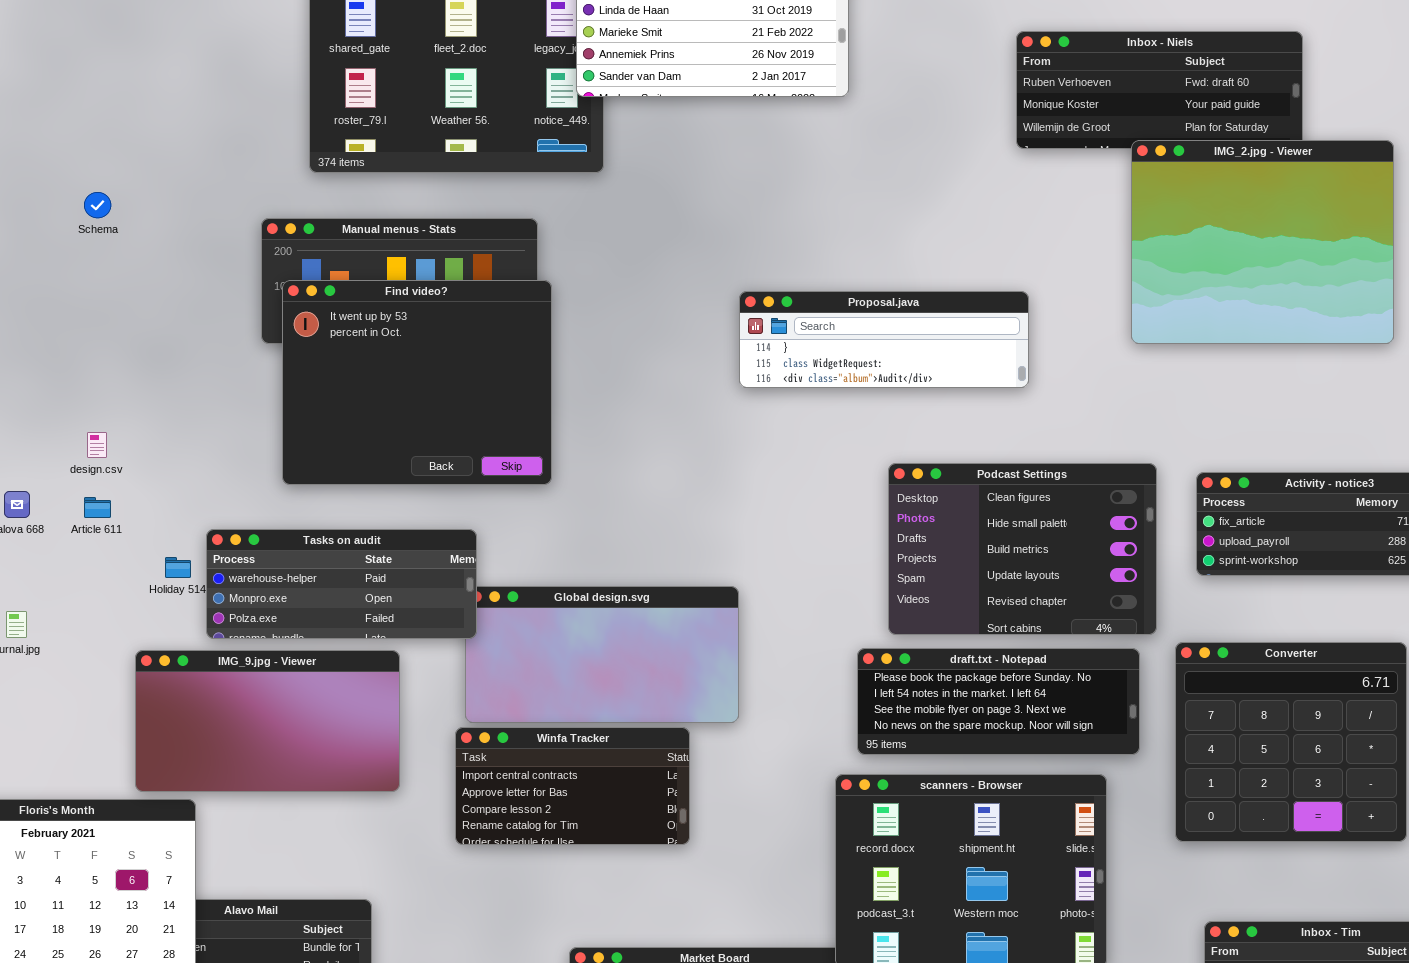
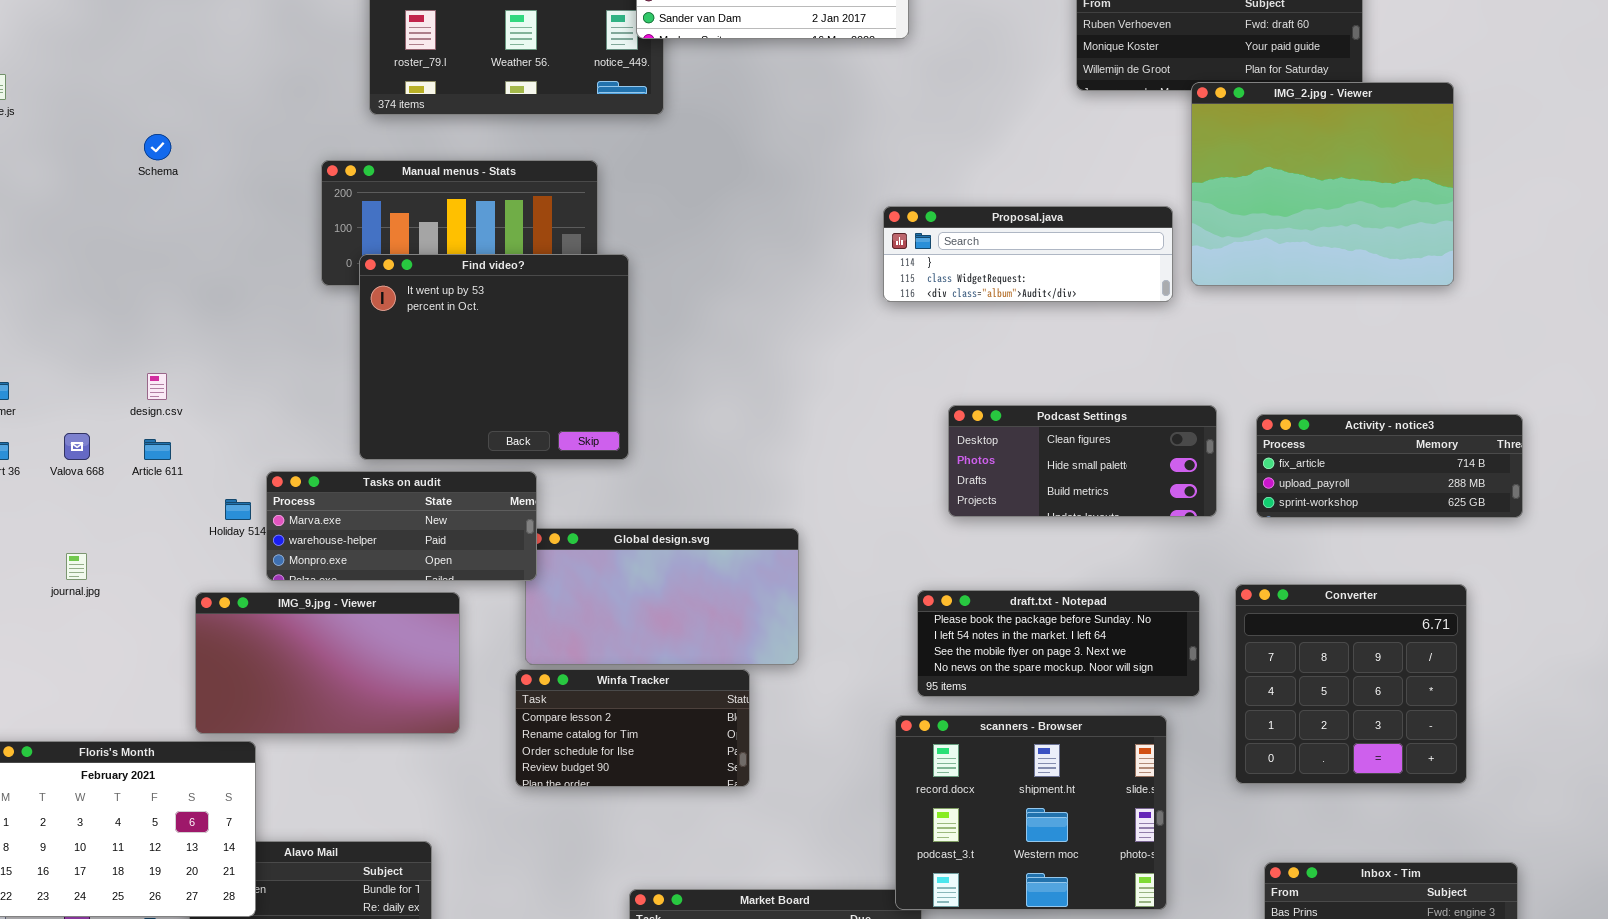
Find video?: [282,280,552,485] -> [359,254,629,460], moved
Proposal.java: [739,291,1029,388] -> [883,206,1173,302], moved
Podcast Settings: [888,463,1157,635] -> [948,405,1217,517], resized
Tasks on audit: [206,529,477,639] -> [266,471,537,581], scrolled up 1 row
Winfa Tracker: [455,727,690,845] -> [515,669,750,787], scrolled down 2 rows

